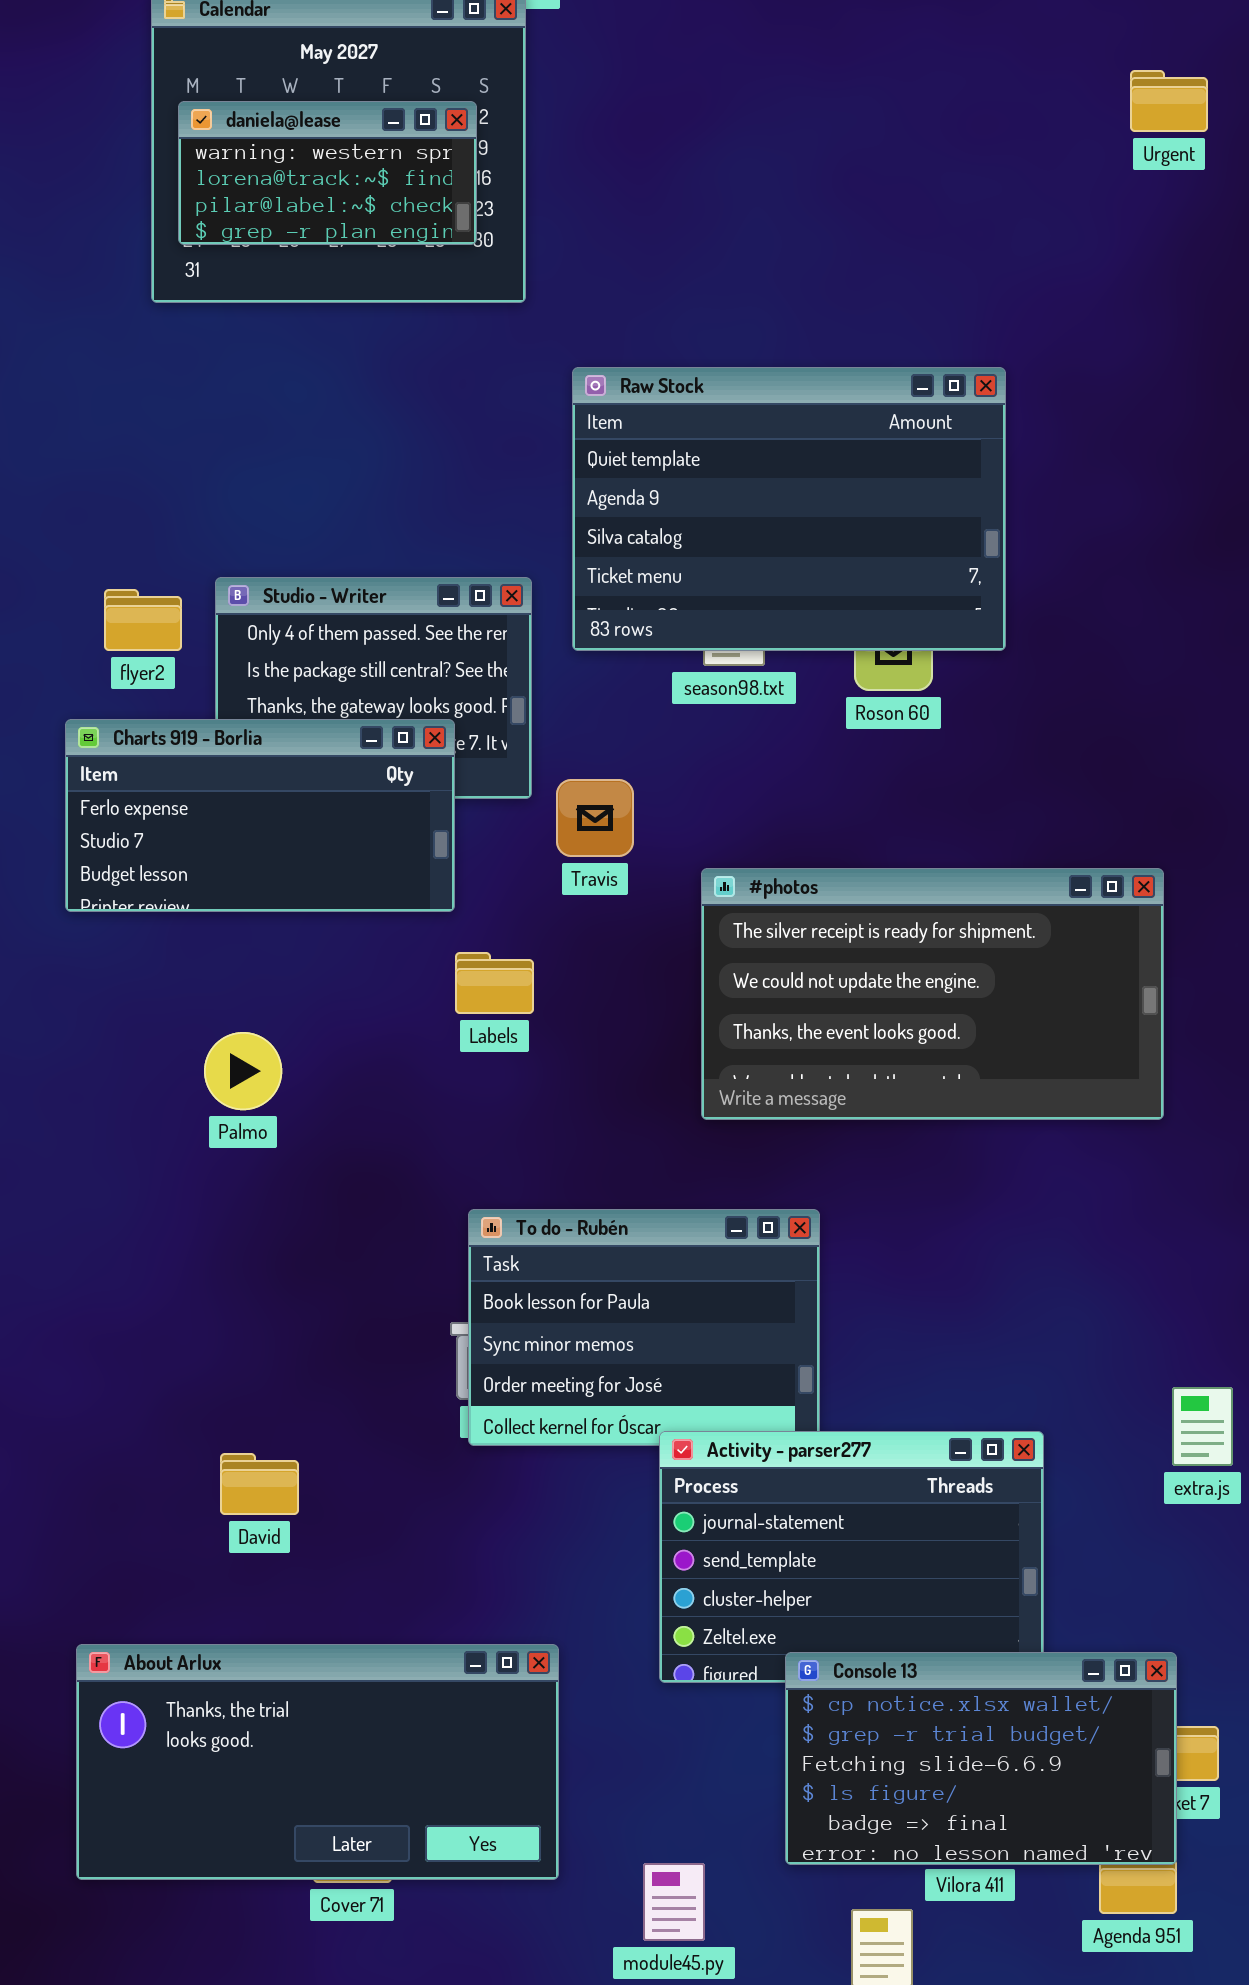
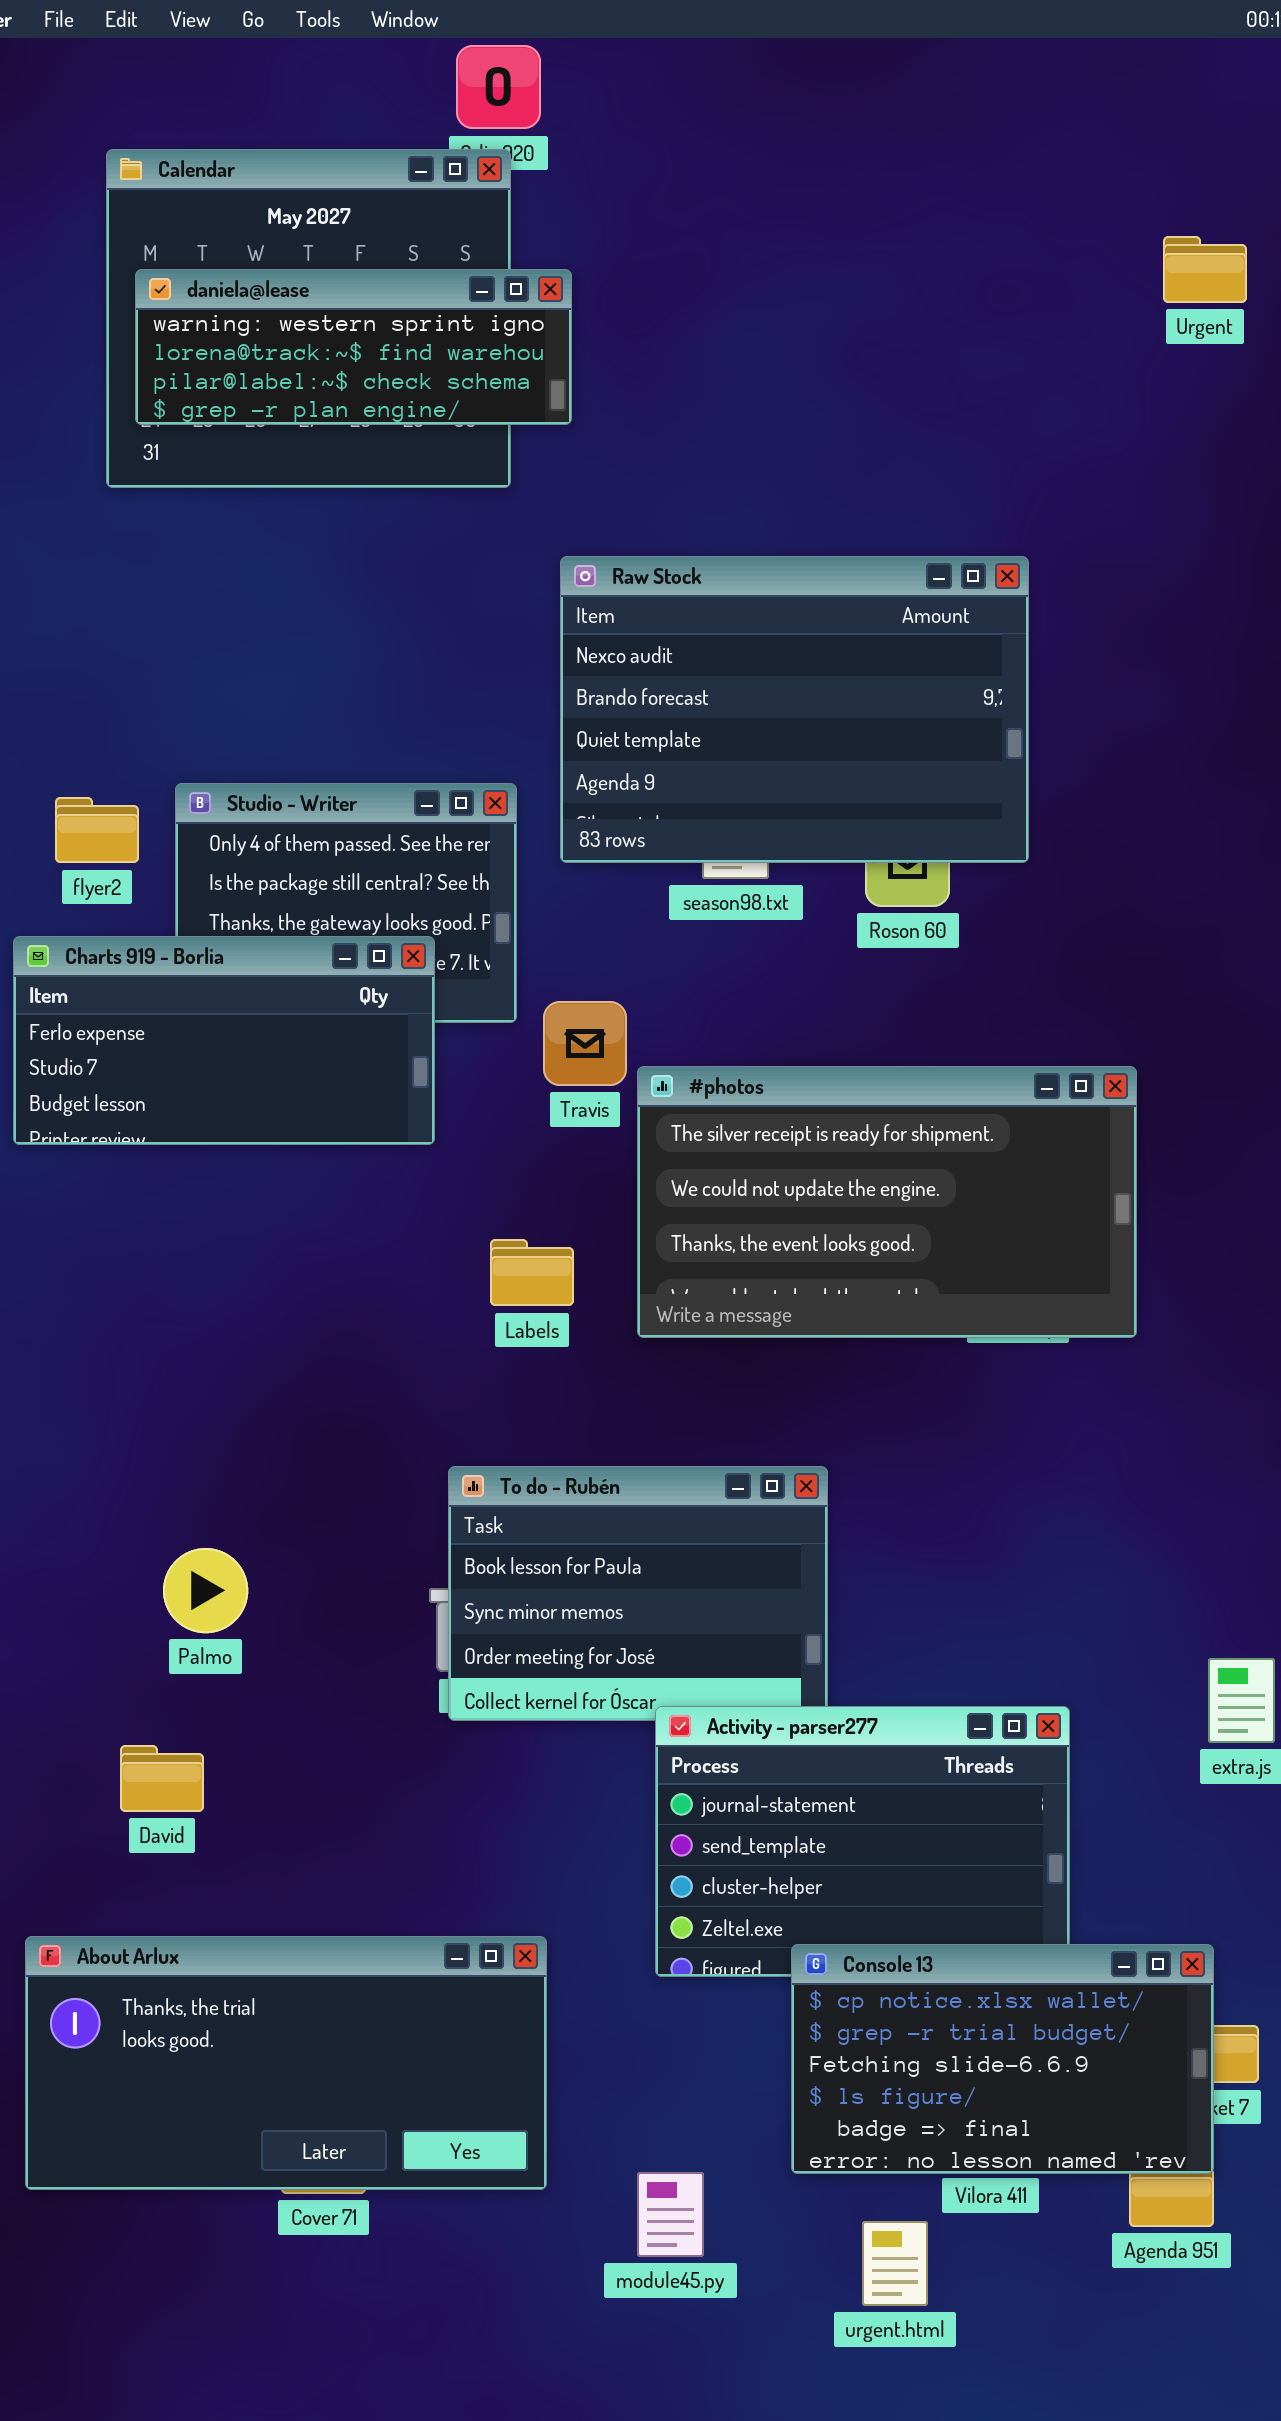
daniela@lease: [178,101,477,245] -> [135,269,572,425], resized
Raw Stock: [572,367,1006,651] -> [560,556,1029,863], scrolled up 2 rows
#photos: [701,868,1164,1120] -> [637,1066,1137,1338], moved
Labels: [455,952,534,1014] -> [490,1239,574,1306], moved
Palmo: [204,1032,282,1110] -> [163,1548,248,1633], moved
David: [220,1453,299,1515] -> [120,1745,204,1812], moved

